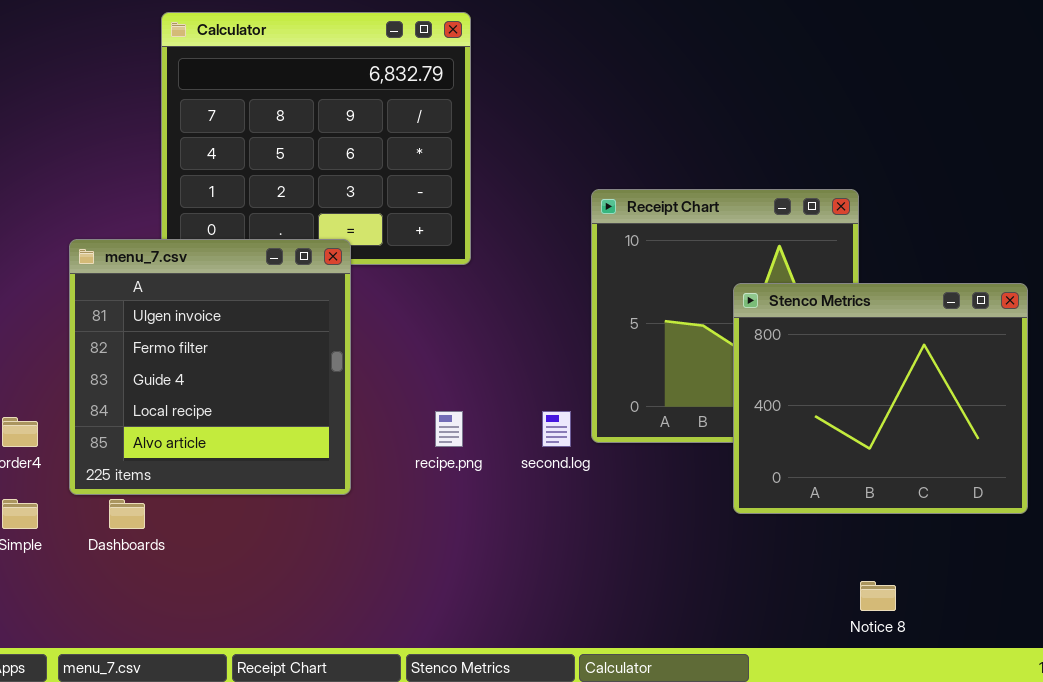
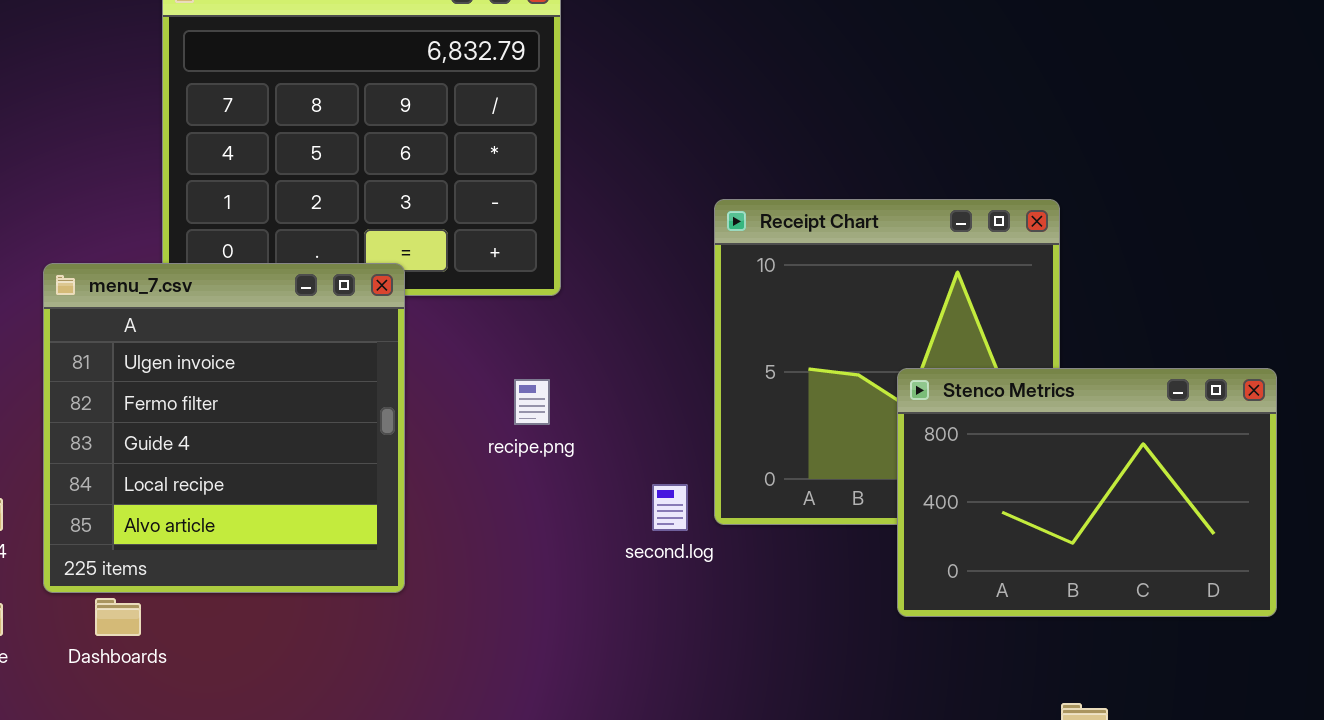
Stenco Metrics: [733,283,1028,514] -> [897,368,1277,617], resized
recipe.png: [435,411,463,447] -> [514,379,550,425], moved

